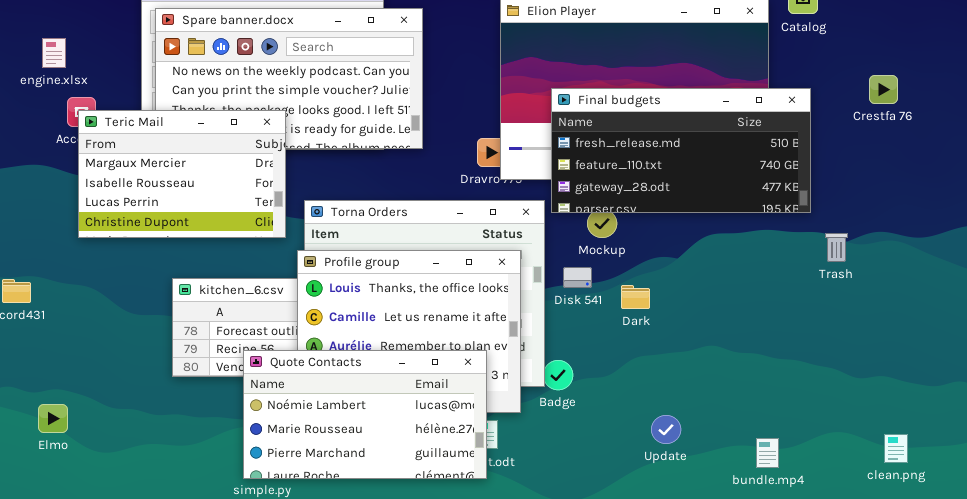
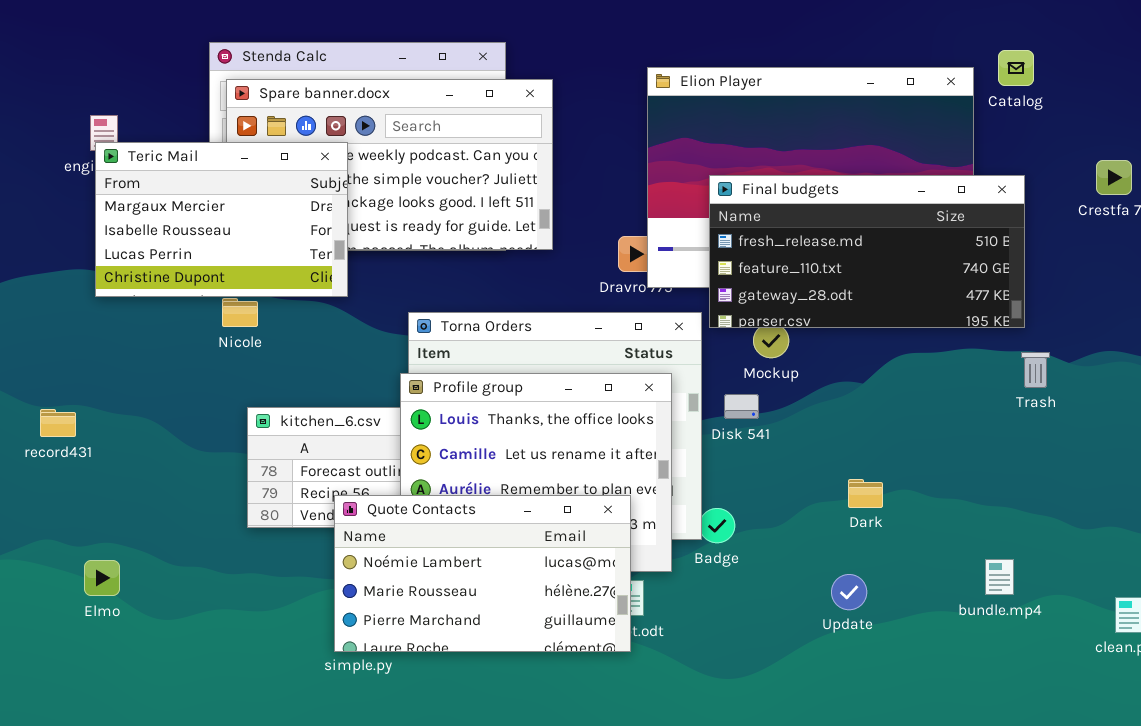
Teric Mail: [78,110,286,238] -> [95,142,348,297], moved
Trash: [825,233,848,262] -> [1021,352,1050,388], moved
Dark: [621,285,650,309] -> [848,479,883,508], moved
bundle.mp4: [756,438,779,468] -> [985,559,1014,595], moved

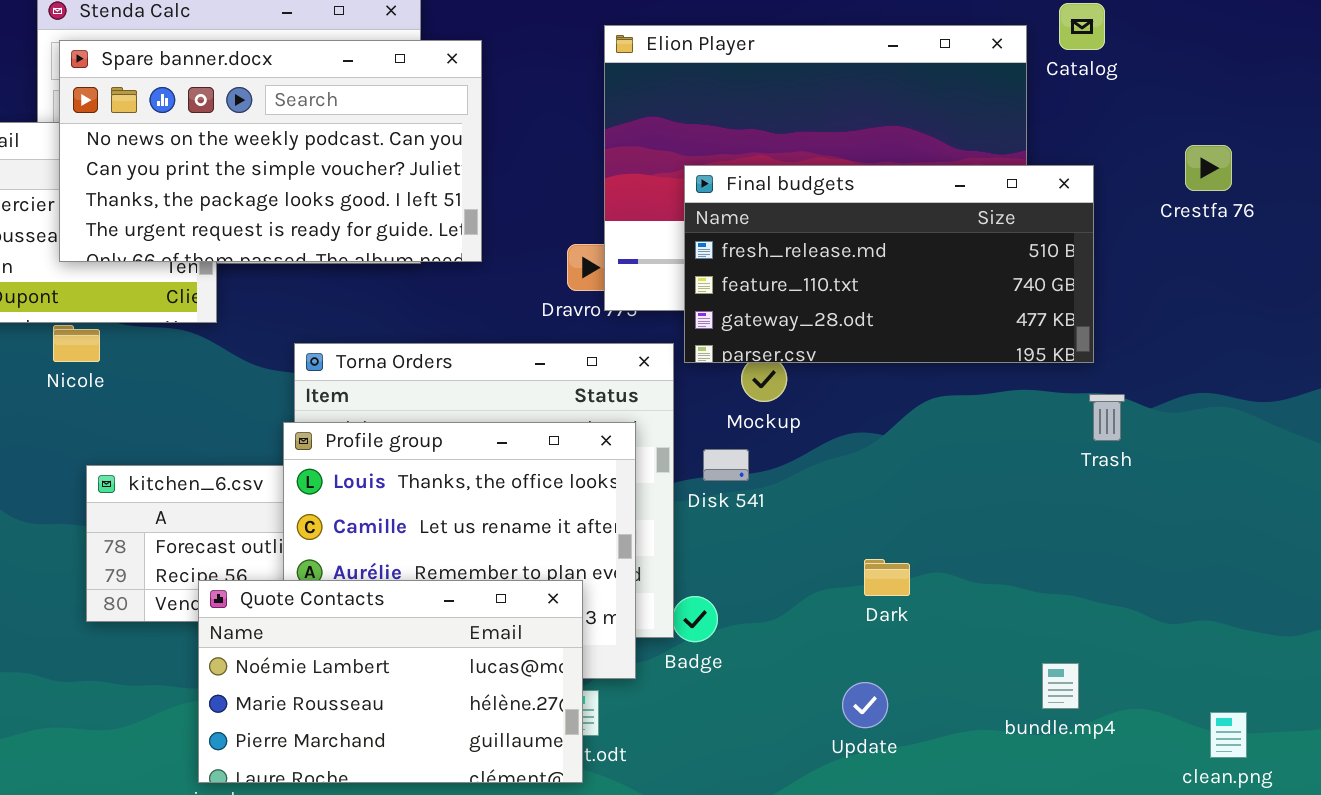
Spare banner.docx: [226,79,553,250] -> [59,40,482,262], raised

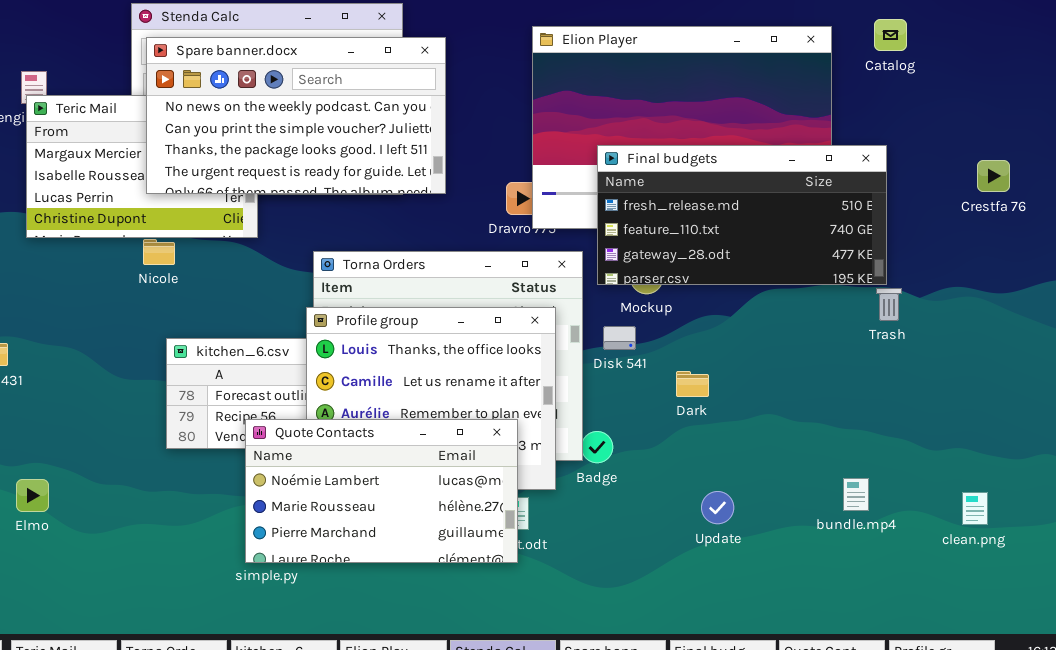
Catalog: [1059,3,1105,50] -> [874,19,907,51], moved
Crestfa 76: [1185,145,1232,191] -> [977,160,1010,192], moved
Final budgets: [684,165,1094,363] -> [597,145,887,285], moved
Dark: [864,559,910,596] -> [676,371,709,397], moved
clean.png: [1210,712,1247,758] -> [962,492,988,525], moved

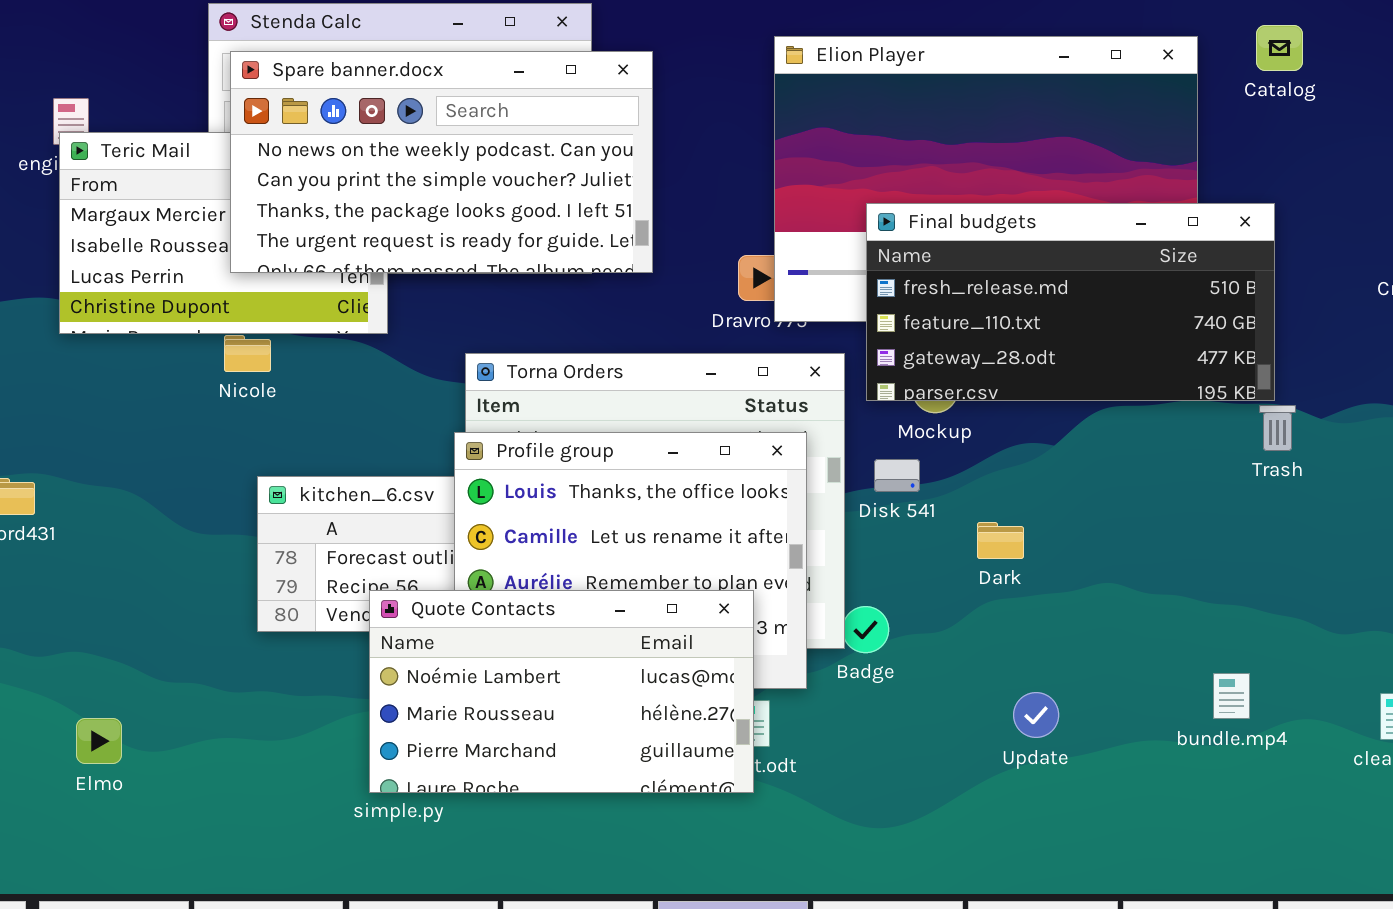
Elmo: [16,479,49,512] -> [76,718,122,764], moved

